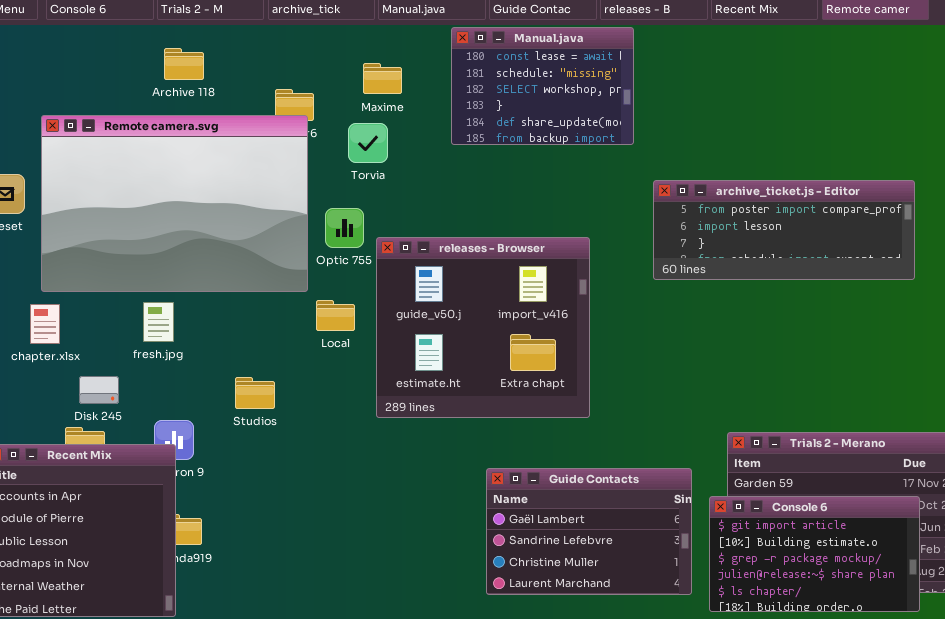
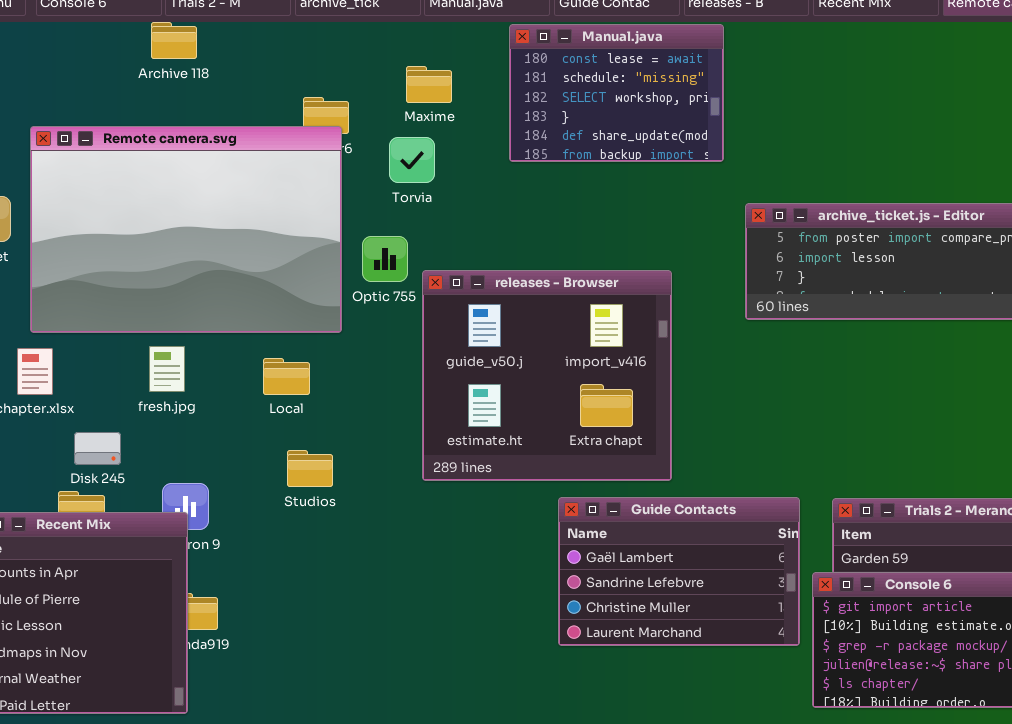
Archive 118: [164,48,204,80] -> [151,22,197,59], moved
Local: [316,300,355,331] -> [263,358,310,395], moved
Studios: [235,377,275,409] -> [287,450,333,487], moved
Guide Contacts: [486,468,692,595] -> [558,497,800,646], moved

